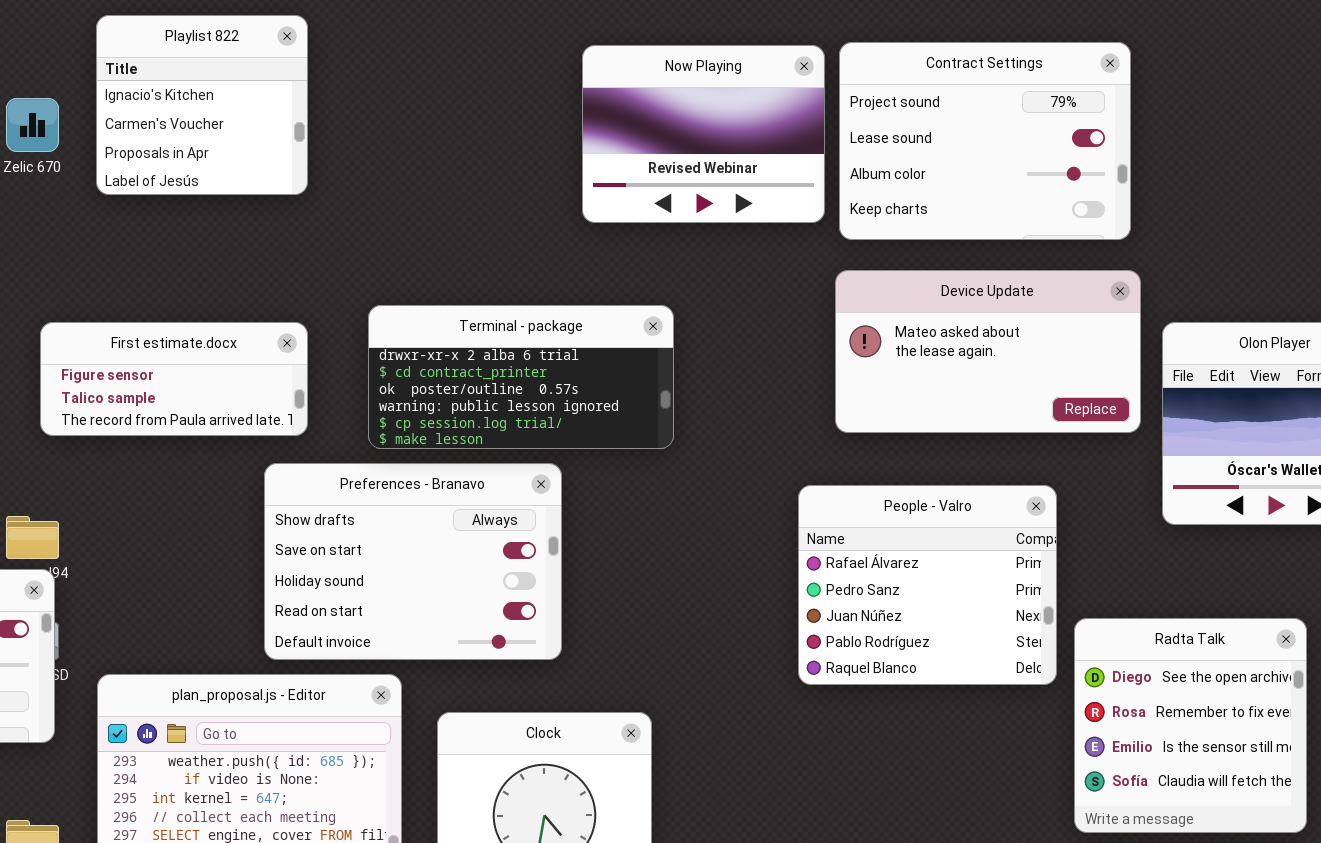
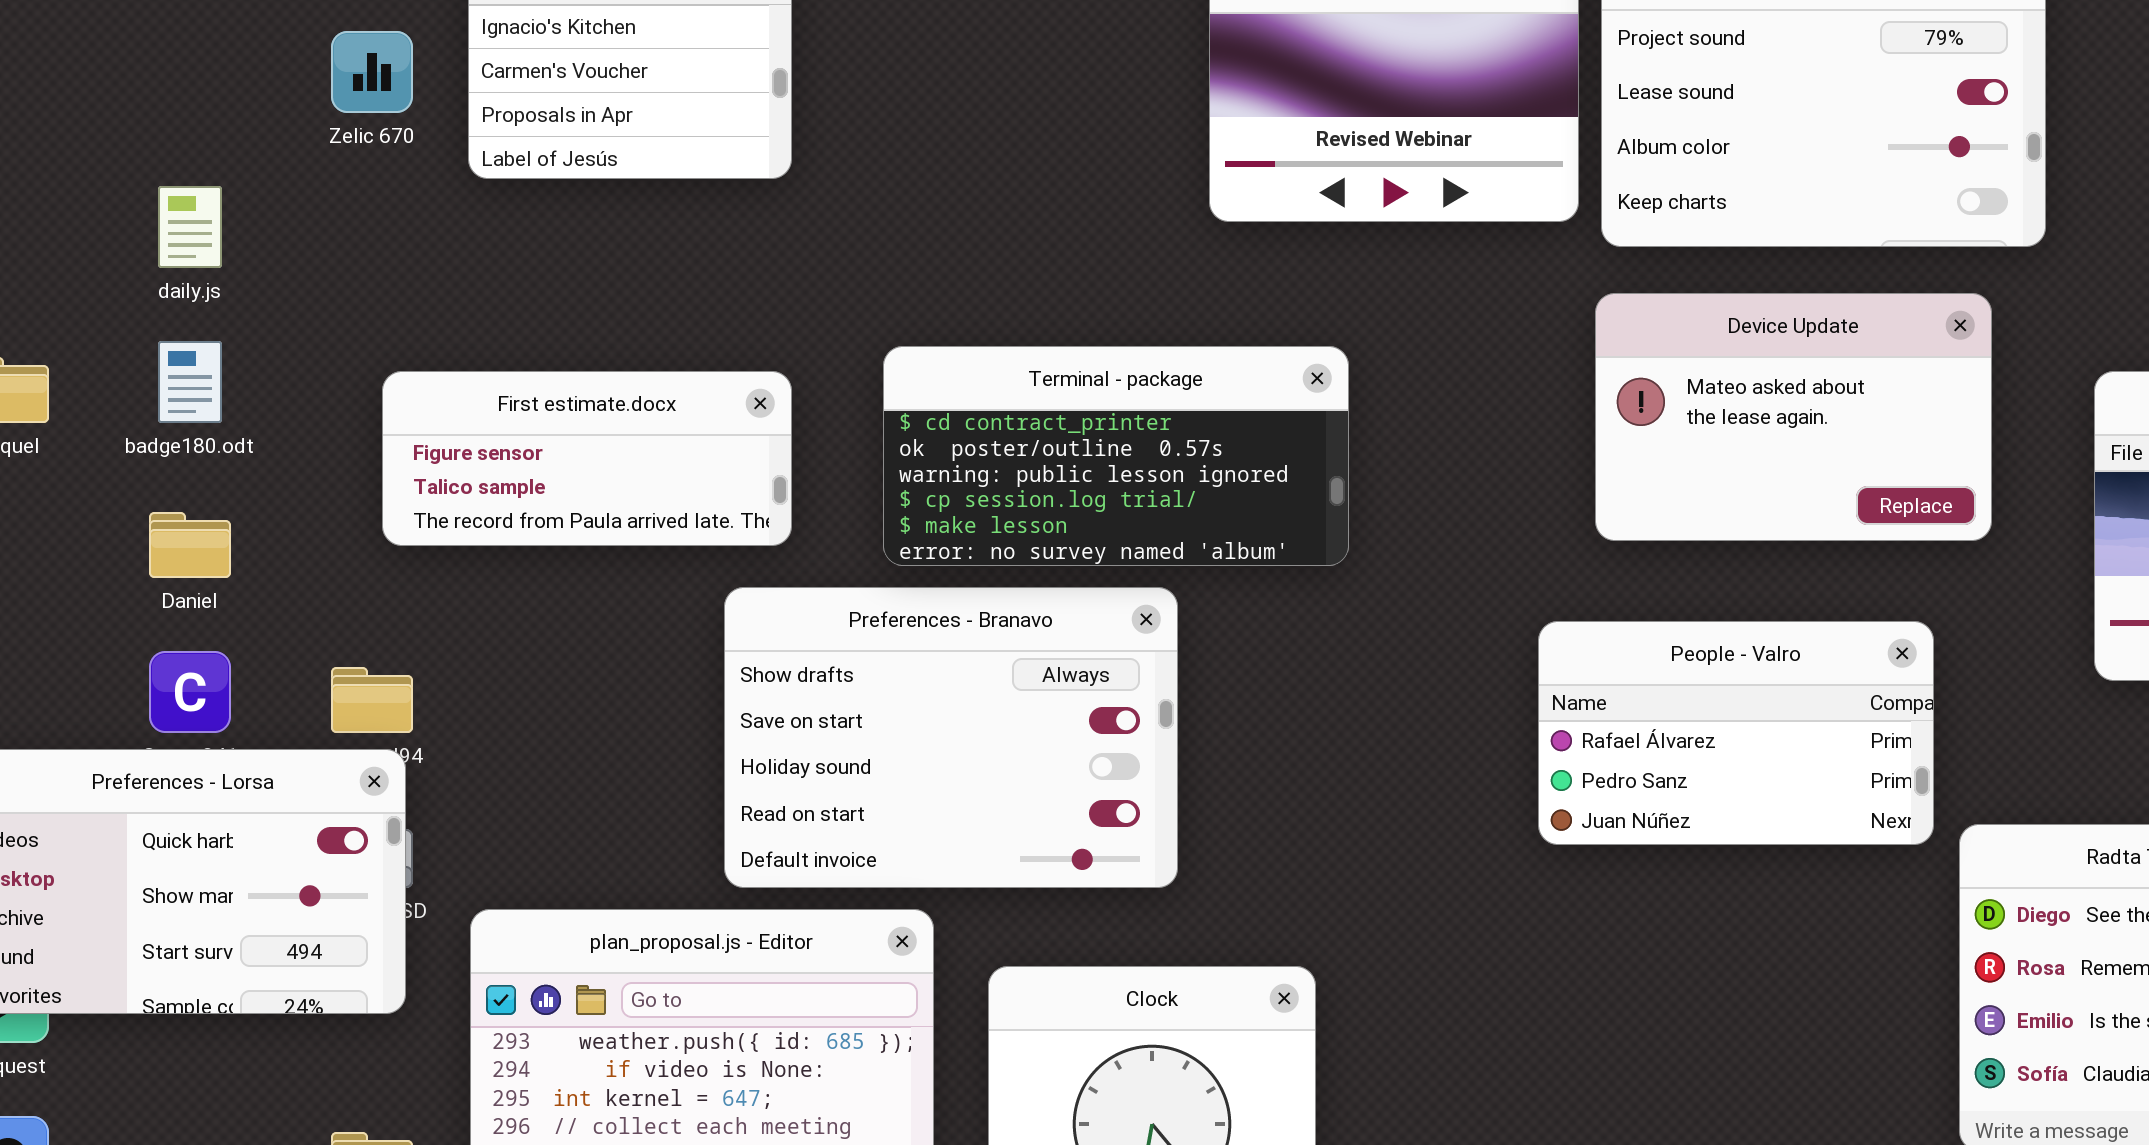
Device Update: [835,270,1141,433] -> [1595,293,1992,541], resized
Terminal - package: [368,305,674,449] -> [883,346,1349,566], scrolled down 1 row
People - Valro: [798,485,1057,685] -> [1538,621,1934,845], resized

